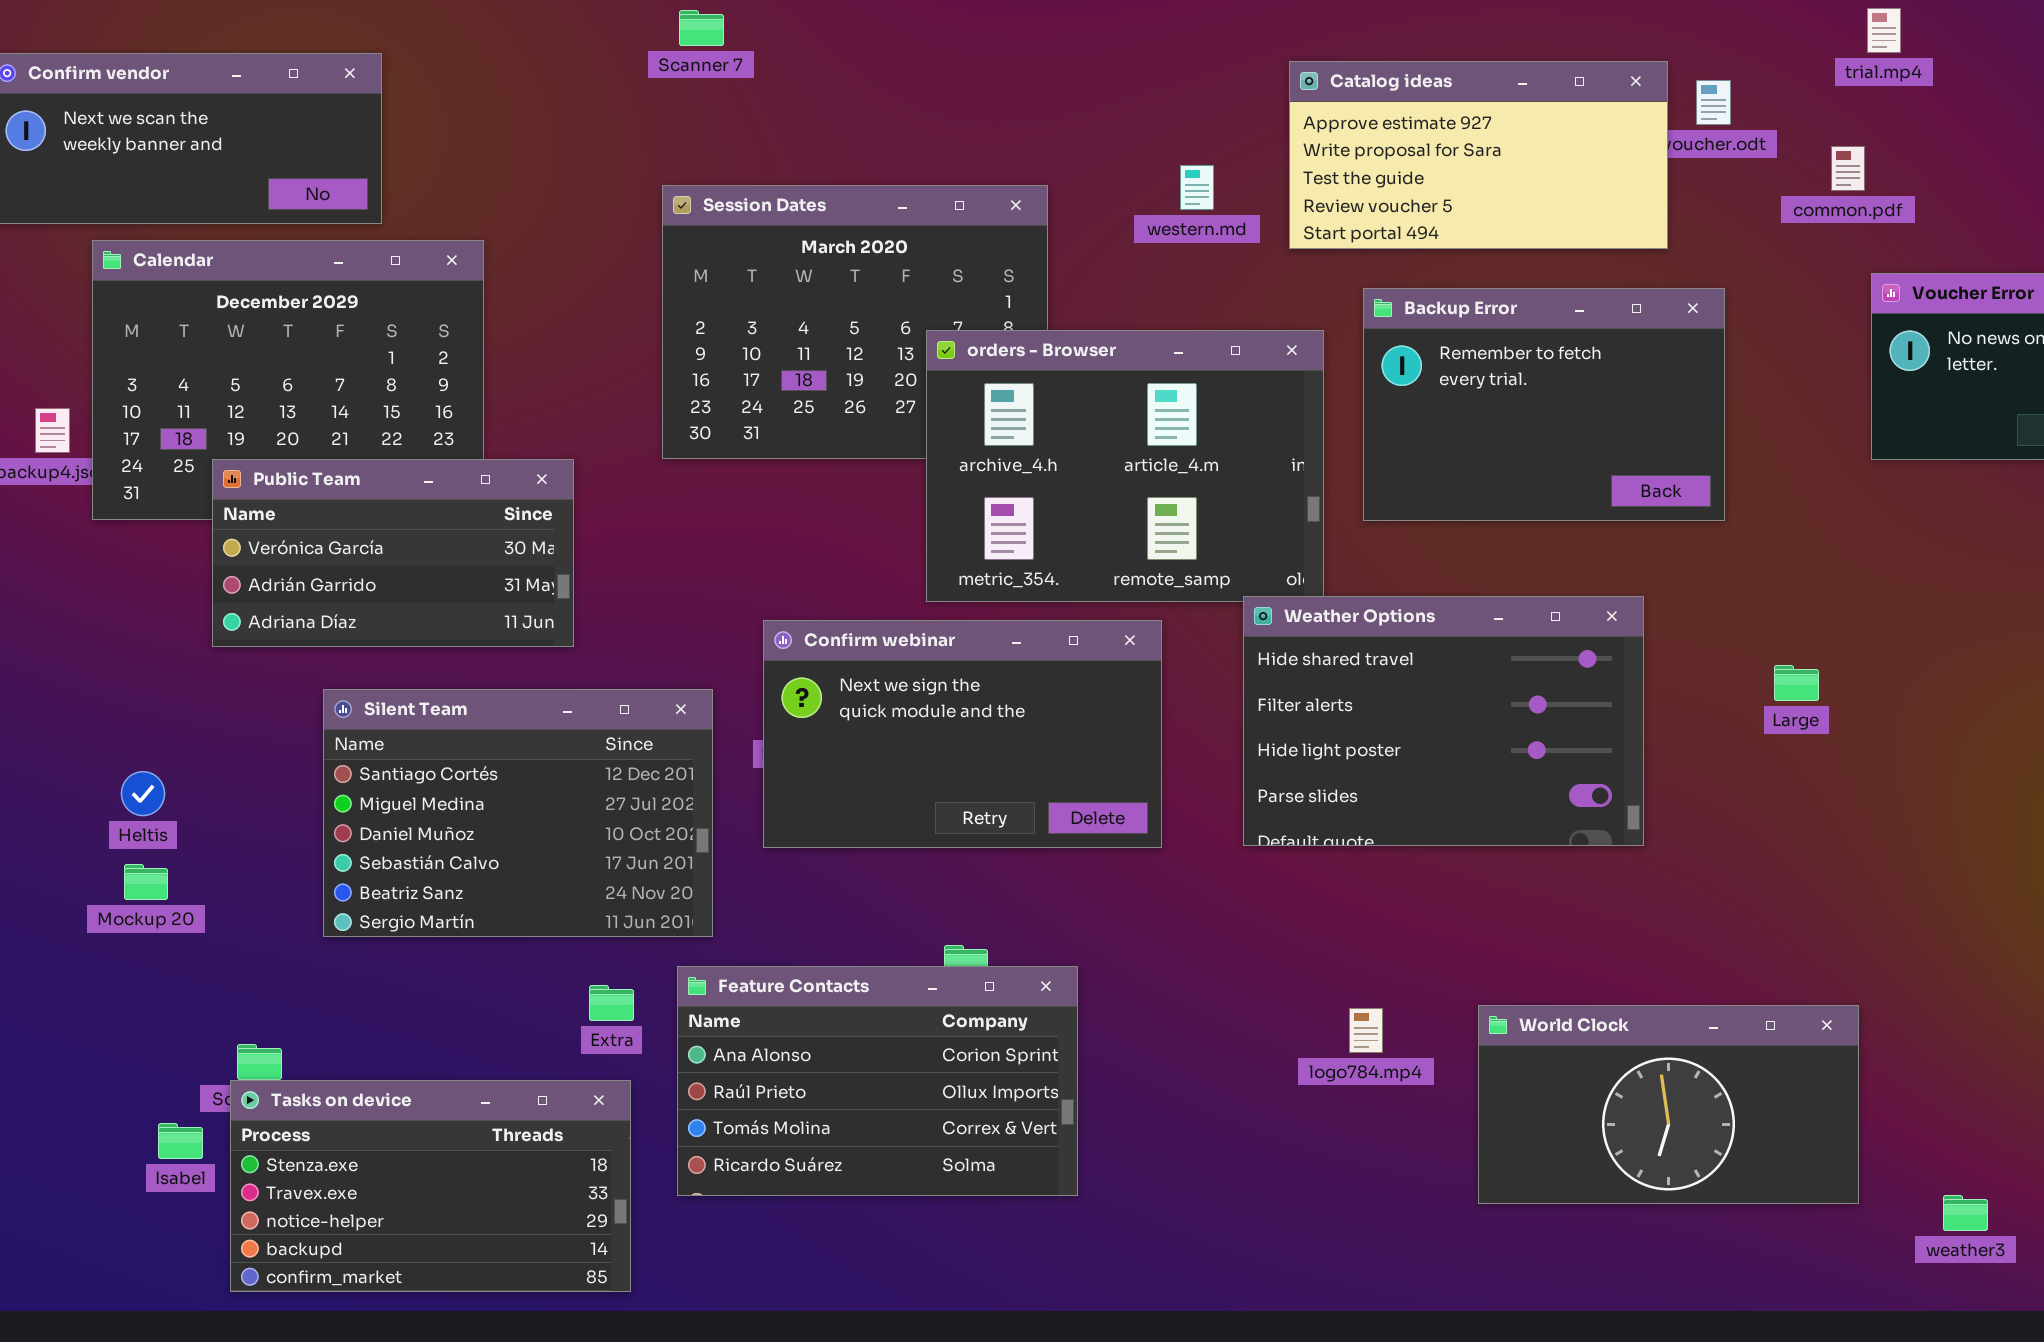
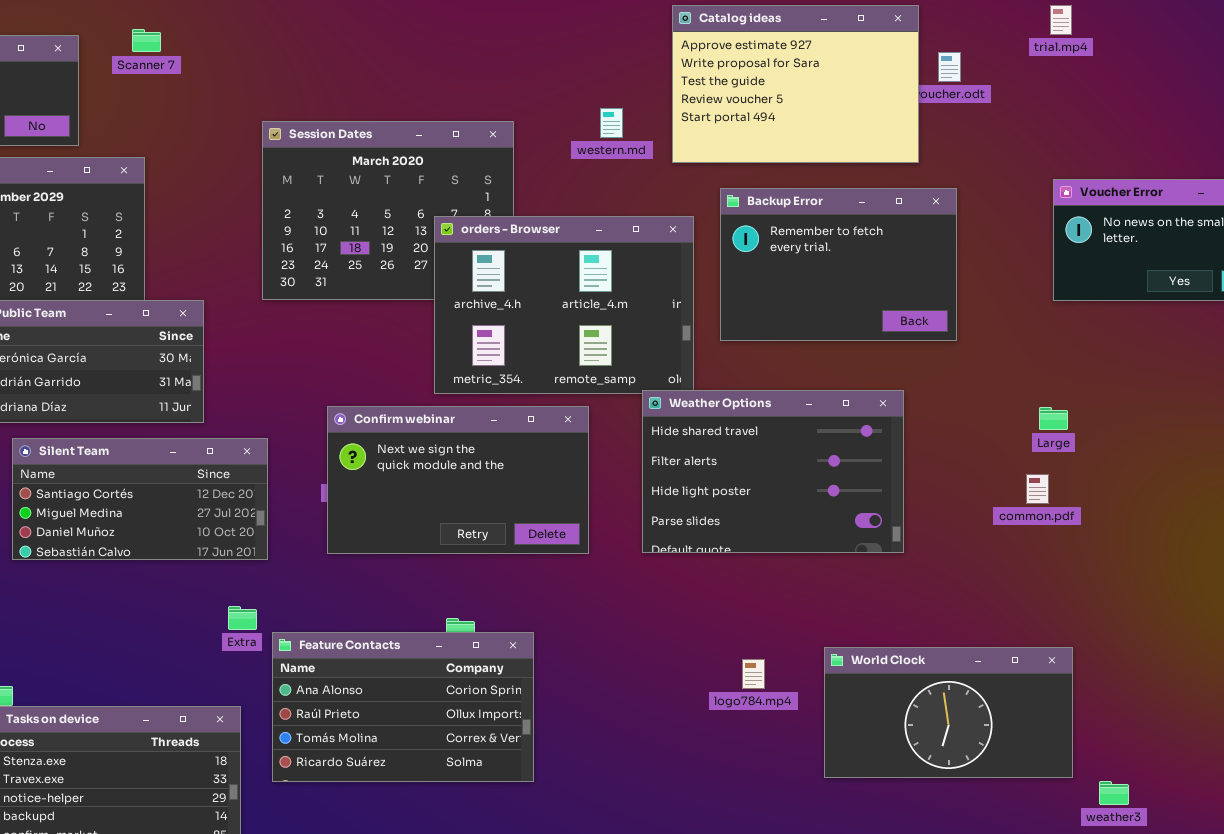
Scanner 7: [679,10,724,46] -> [132,29,161,52], moved
Catalog ideas: [1289,61,1668,249] -> [672,5,919,163], resized
common.pdf: [1831,146,1865,191] -> [1026,474,1049,504], moved
Large: [1774,665,1819,701] -> [1039,407,1068,430], moved
Silent Team: [323,689,713,937] -> [12,438,268,560], moved, resized
Extra: [589,985,634,1021] -> [228,606,257,630], moved
World Clock: [1478,1005,1859,1204] -> [824,647,1073,778], moved
logo784.mp4: [1349,1008,1383,1053] -> [742,659,765,689], moved

